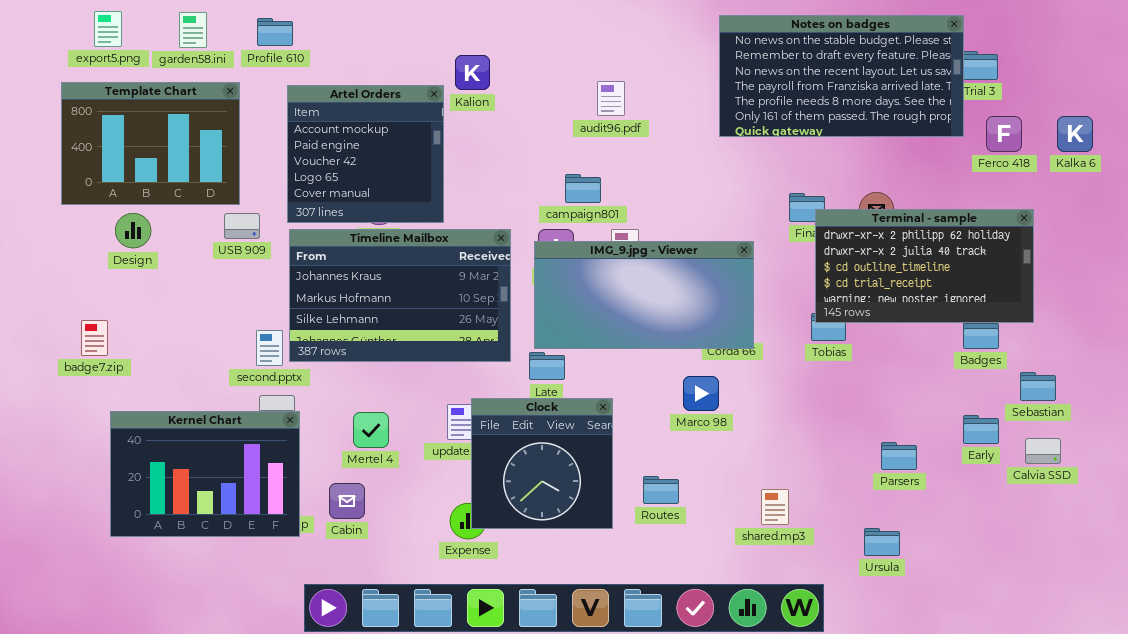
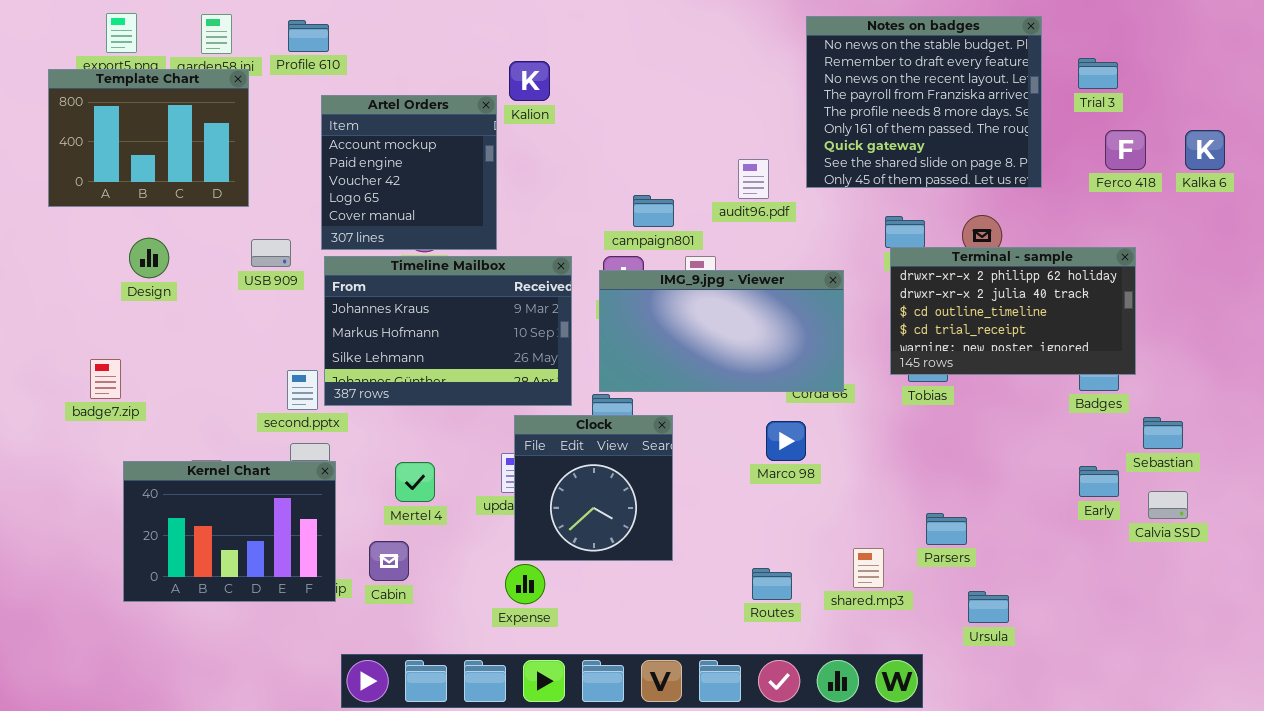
Notes on badges: [719,15,964,137] -> [806,16,1042,188], resized
audit96.pdf: [597,81,625,116] -> [738,159,769,199], moved
Template Chart: [61,82,240,205] -> [48,69,249,207], moved
Terminal - sample: [815,209,1034,323] -> [890,247,1136,375], moved
Clock: [471,398,613,529] -> [514,415,673,561], moved
Parsers: [881,442,917,470] -> [926,513,967,545], moved
Routes: [643,476,679,504] -> [752,568,792,600], moved

